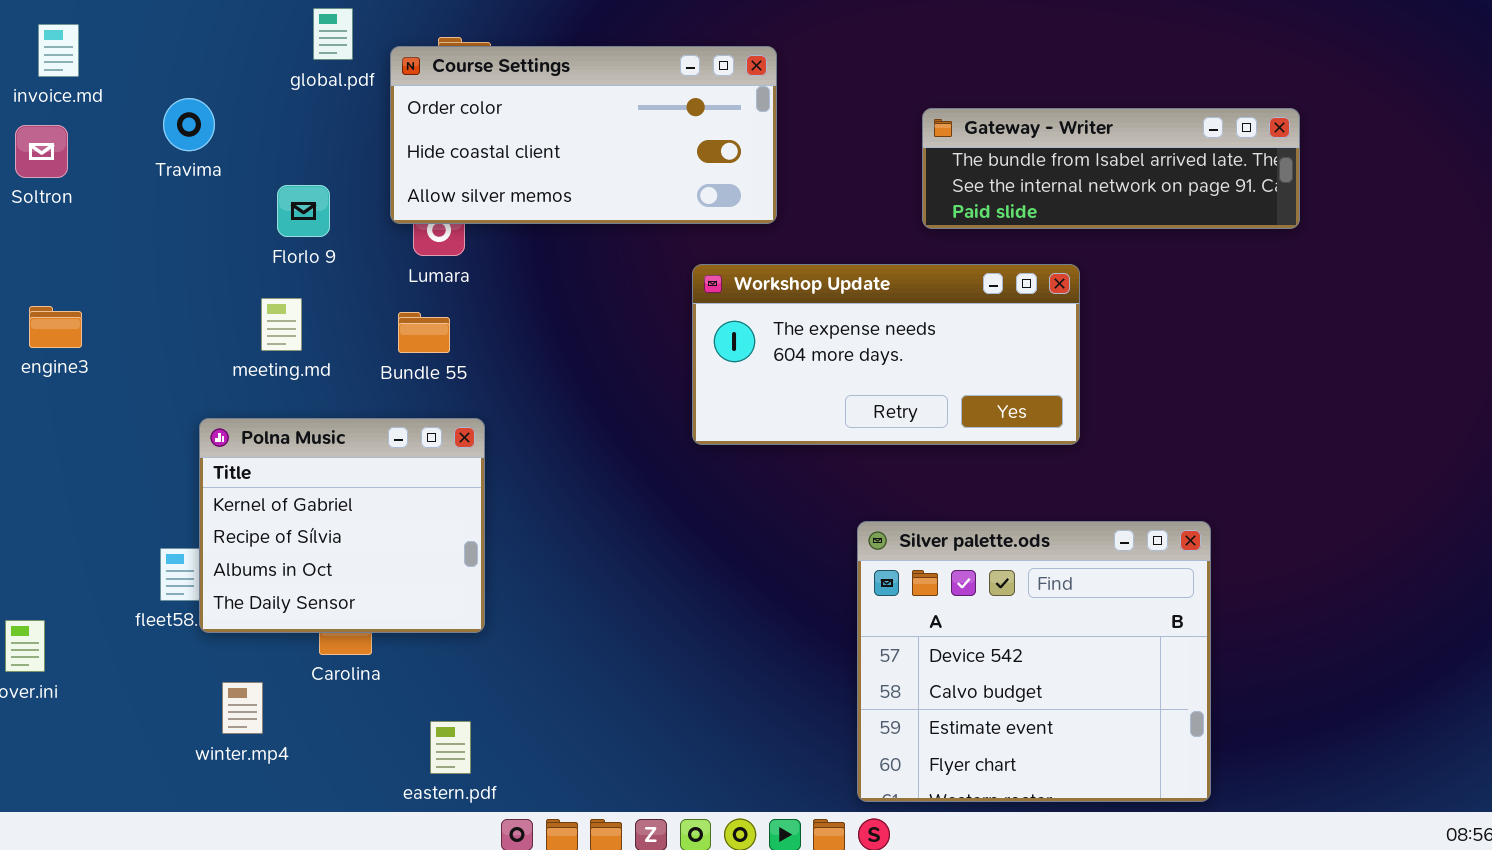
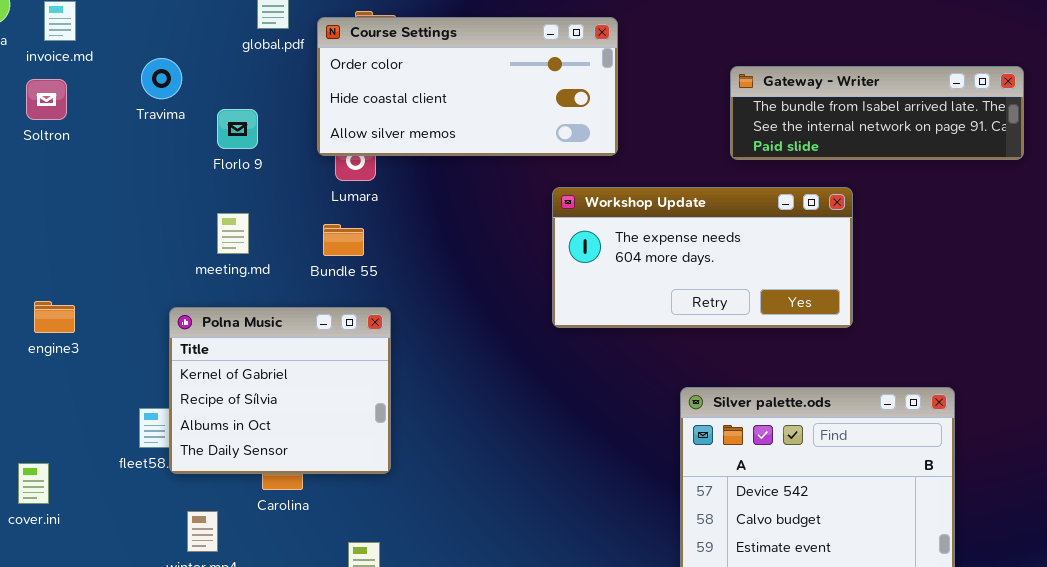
Florlo 9: [277,185,330,237] -> [217,109,258,149], moved
engine3: [29,306,82,348] -> [34,301,75,333], moved

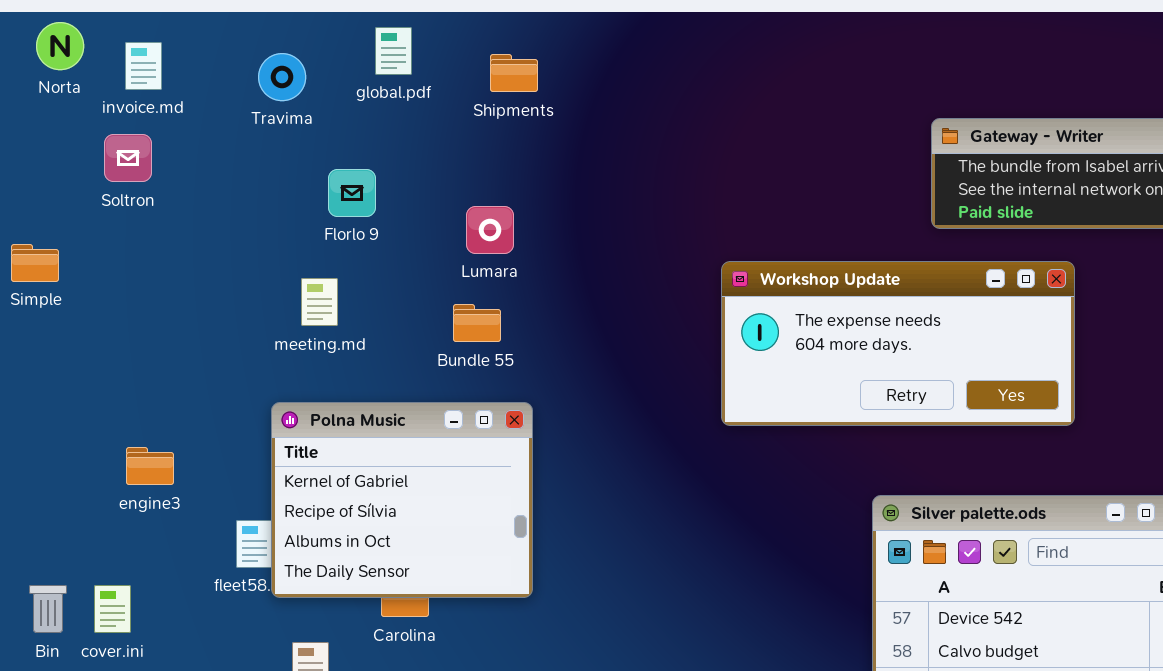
Course Settings: [317,17,618,156] -> none, closed
Travima: [141,58,182,99] -> [258,53,306,101], moved
meeting.md: [217,213,249,254] -> [301,278,338,326], moved
engine3: [34,301,75,333] -> [126,447,174,485], moved

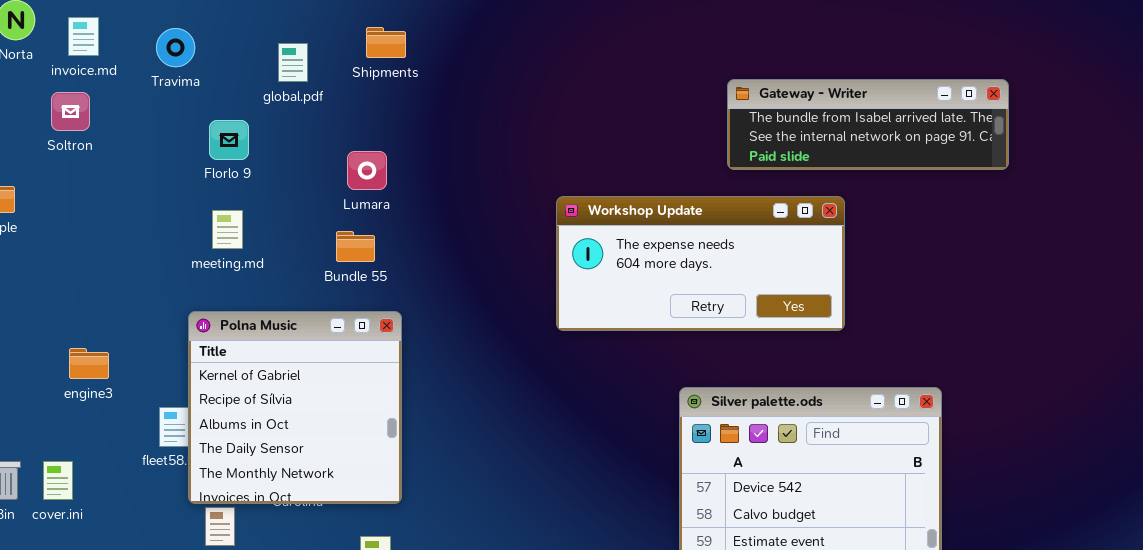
global.pdf: [375,27,412,75] -> [278,43,308,82], moved
Travima: [258,53,306,101] -> [156,28,195,67], moved
Florlo 9: [328,169,376,217] -> [209,120,249,160], moved
Polna Music: [271,402,533,598] -> [188,311,402,504], resized

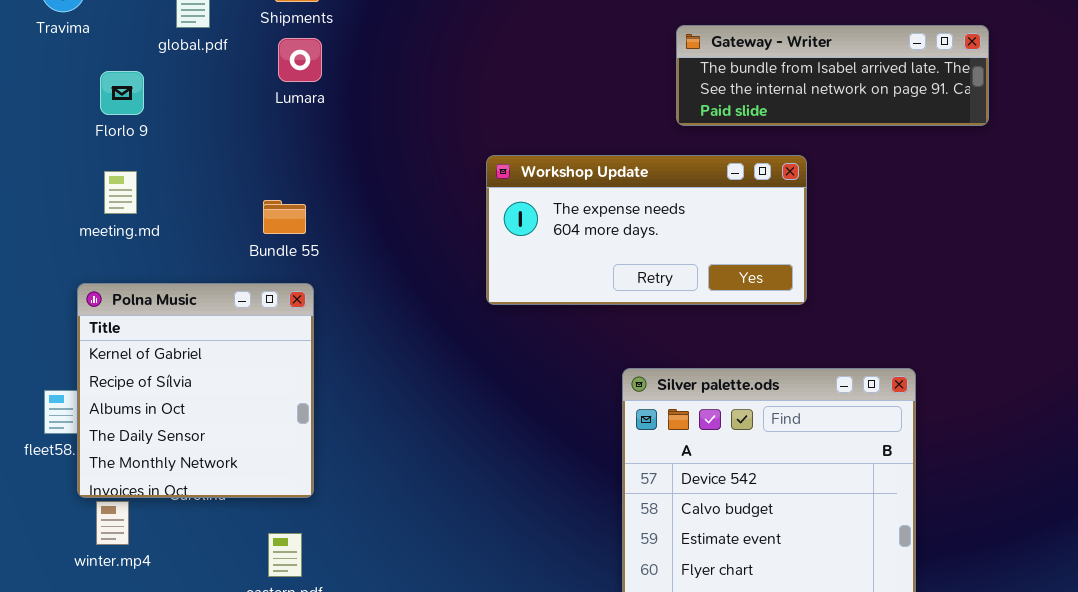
Lumara: [347,151,387,190] -> [278,38,322,82], moved
Bundle 55: [336,231,375,262] -> [263,200,306,234], moved

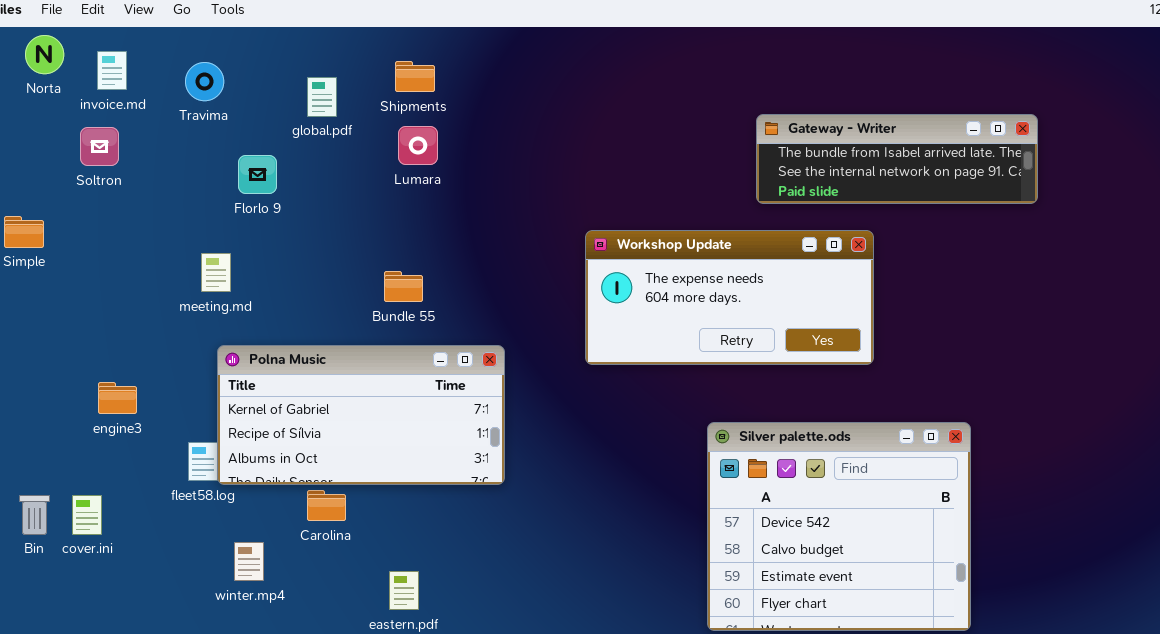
meeting.md: [104,171,137,214] -> [201,253,231,292], moved
Polna Music: [77,283,314,498] -> [217,345,505,485], resized

